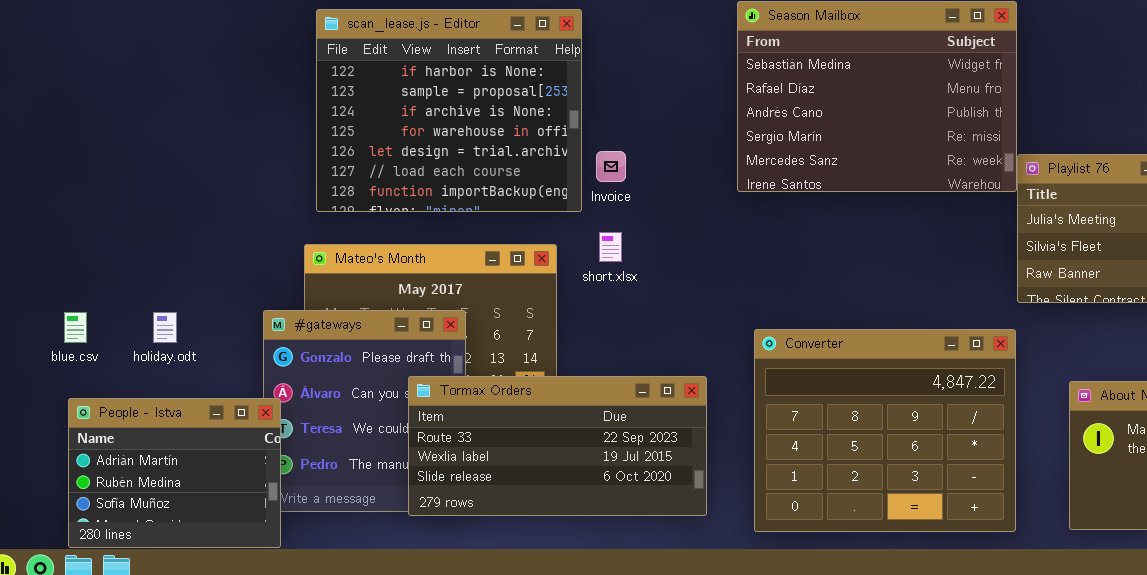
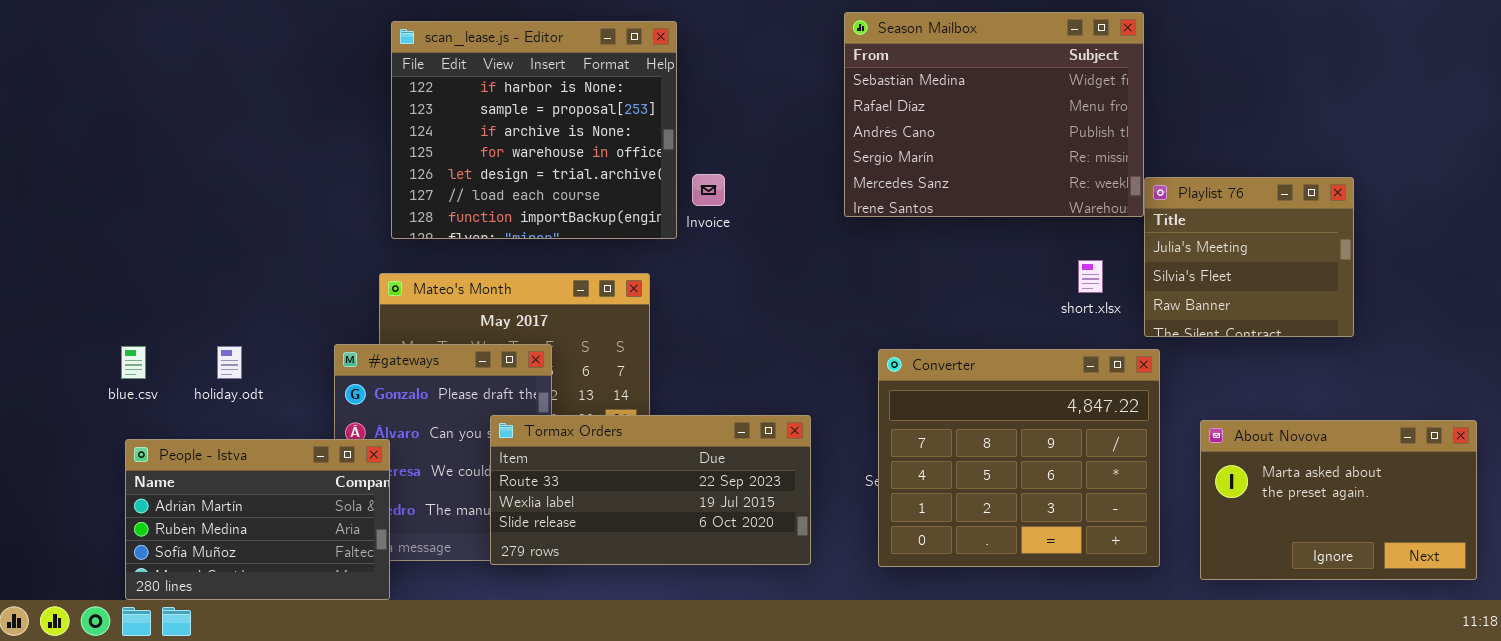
short.xlsx: [599,232,622,262] -> [1078,260,1103,293], moved
Converter: [754,329,1016,532] -> [878,349,1160,567], moved
People - Istva: [68,398,281,548] -> [125,439,390,600], resized

